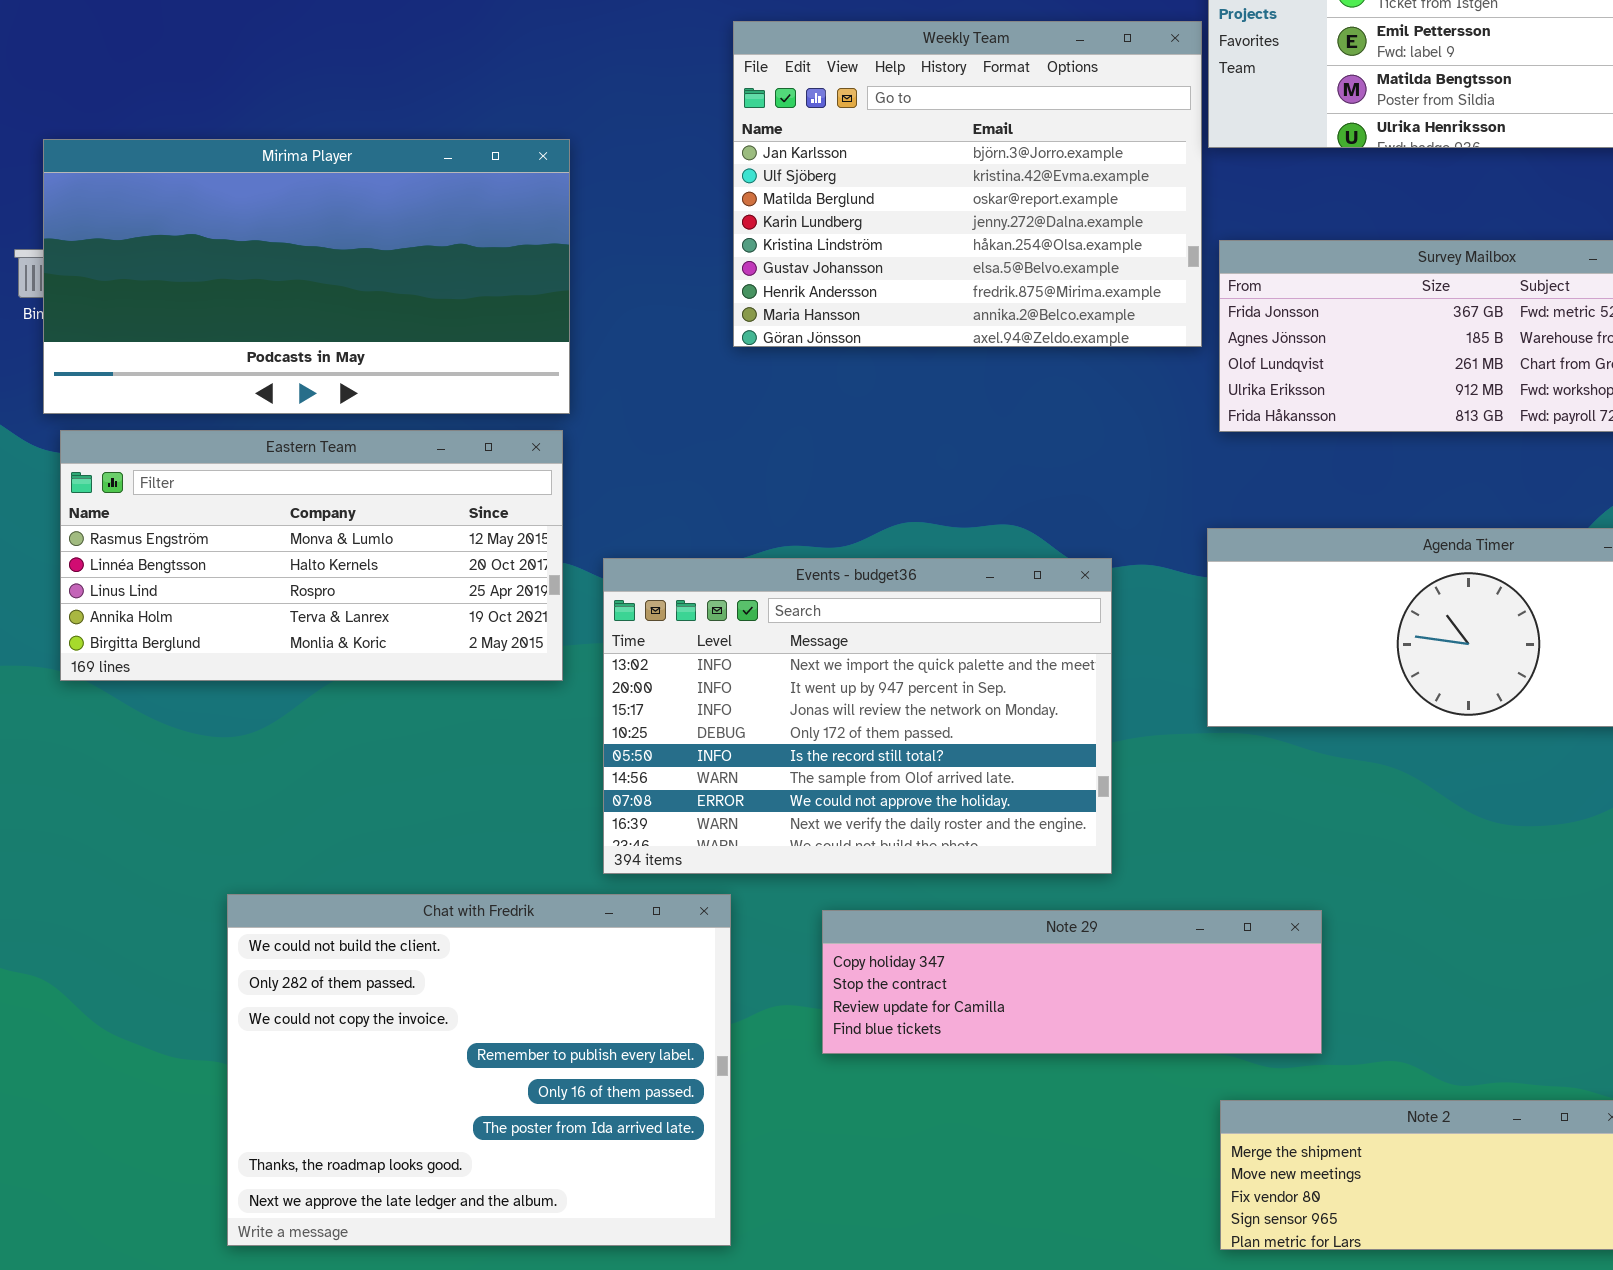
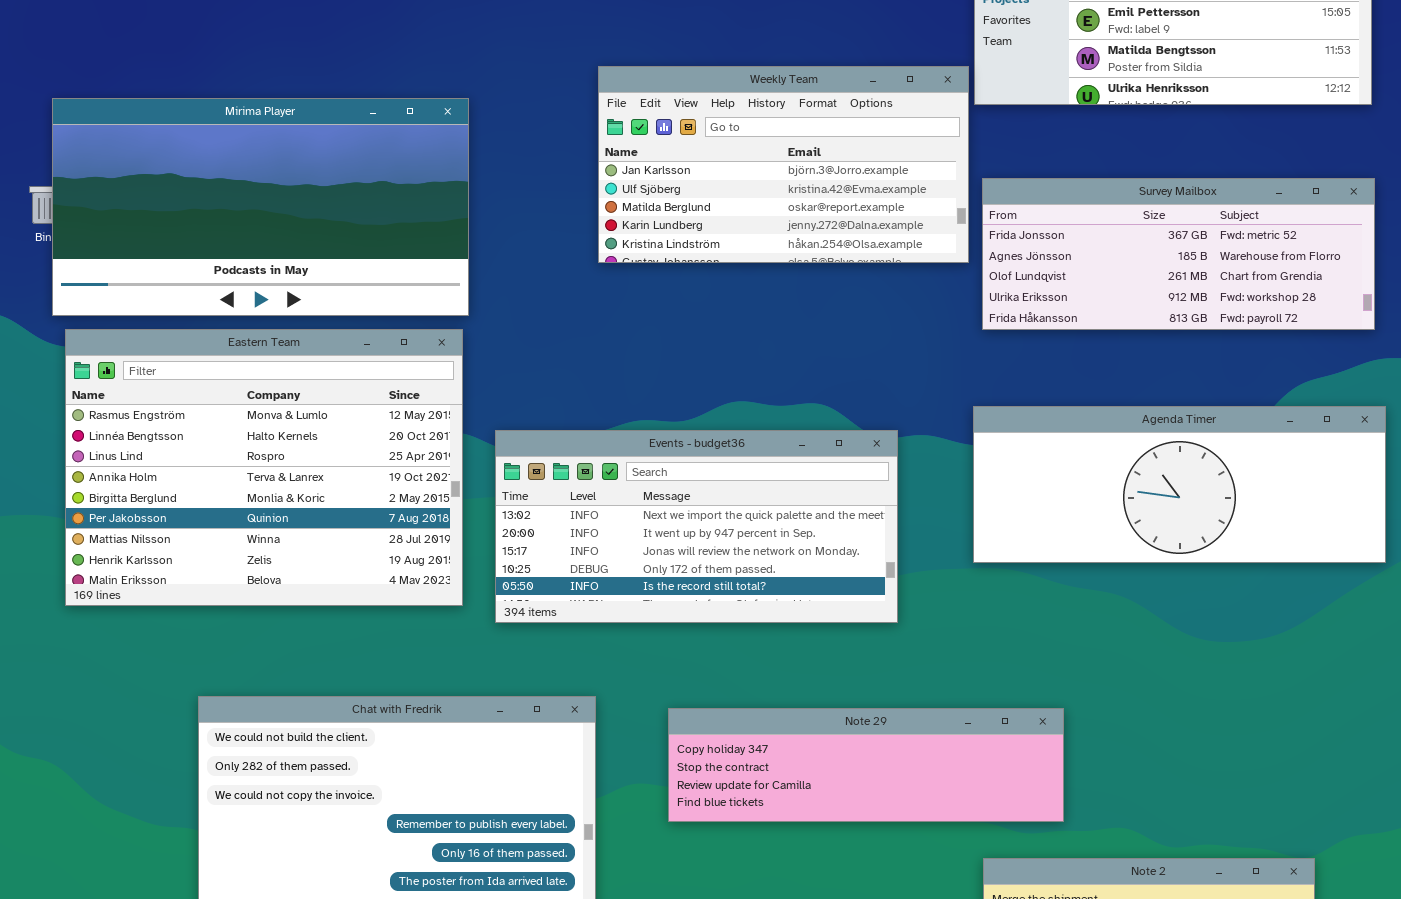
Weekly Team: [733,21,1202,347] -> [598,66,969,263], resized
Eastern Team: [60,430,563,681] -> [65,329,463,606], resized
Events - budget36: [603,558,1112,874] -> [495,430,898,623], resized

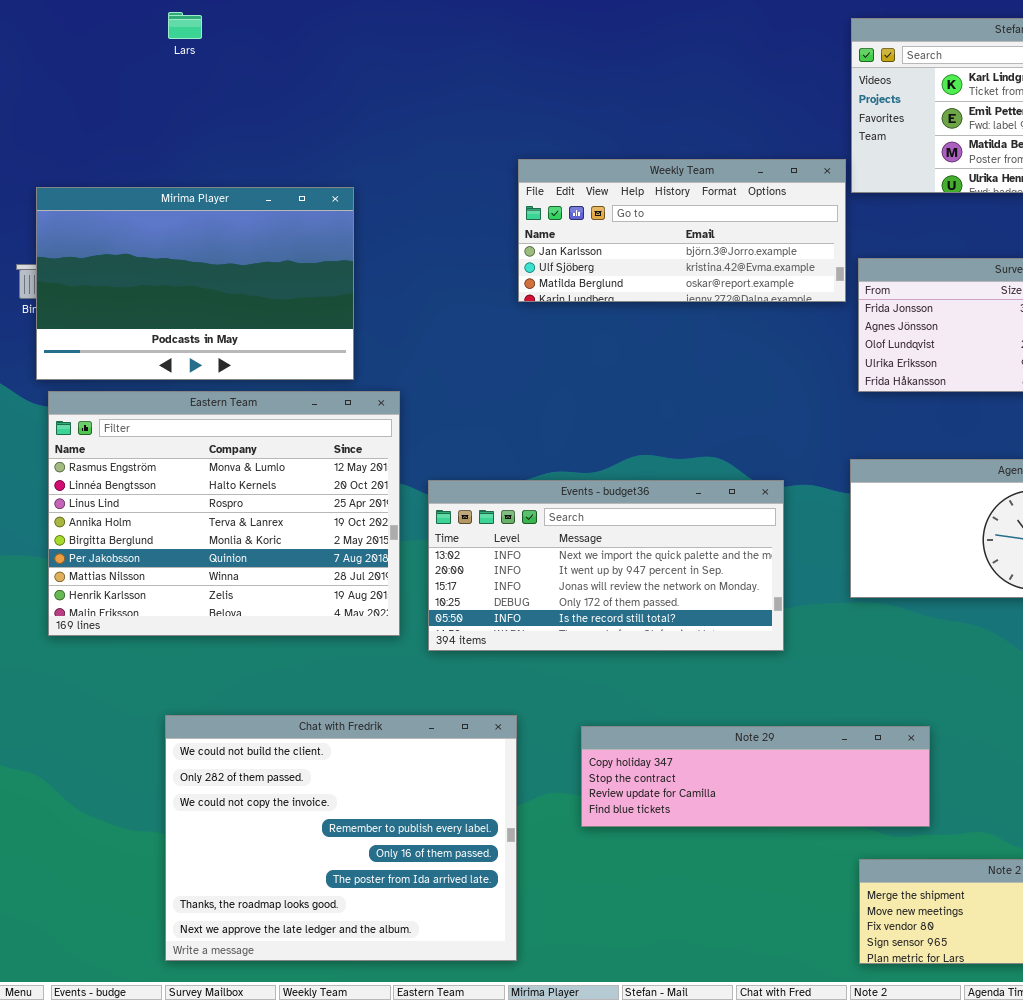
Weekly Team: [598,66,969,263] -> [518,159,846,302], resized
Mirima Player: [52,98,469,316] -> [36,187,354,380], resized

